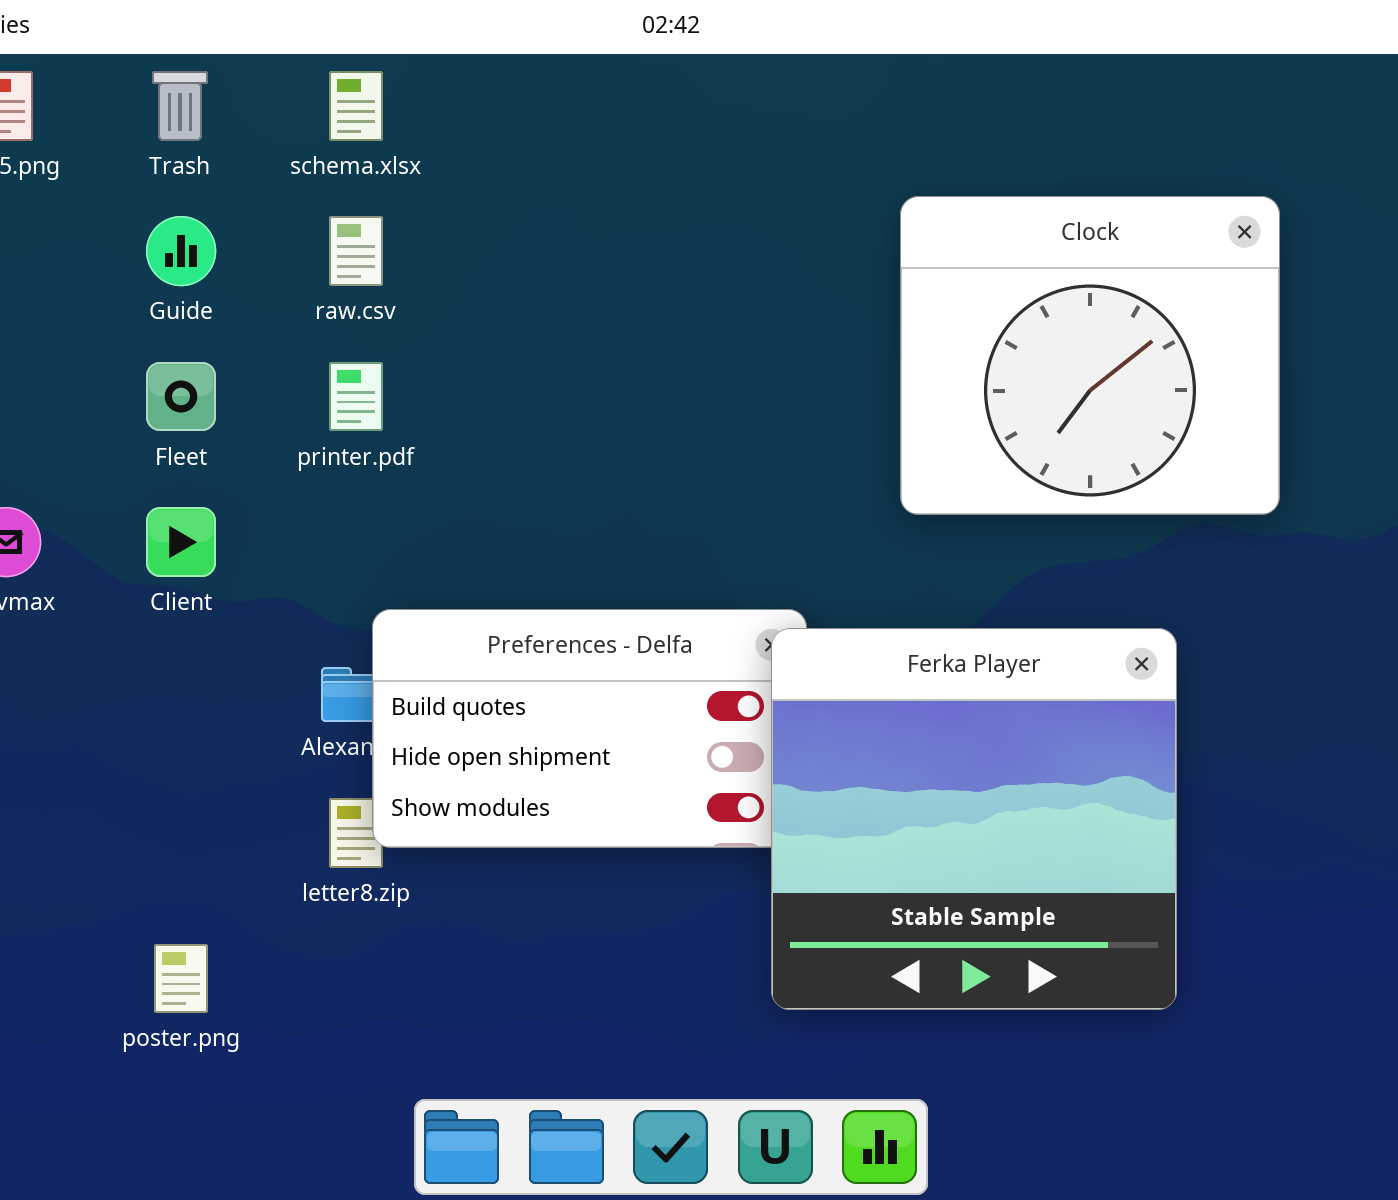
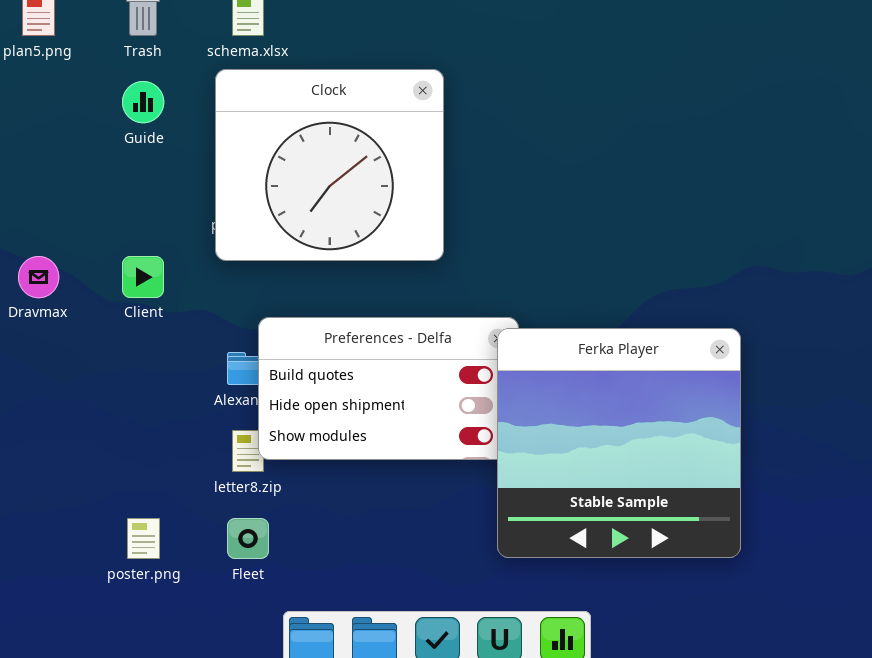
Clock: [900,196,1280,515] -> [215,69,444,261], moved
Fleet: [146,362,216,431] -> [227,518,269,559], moved

